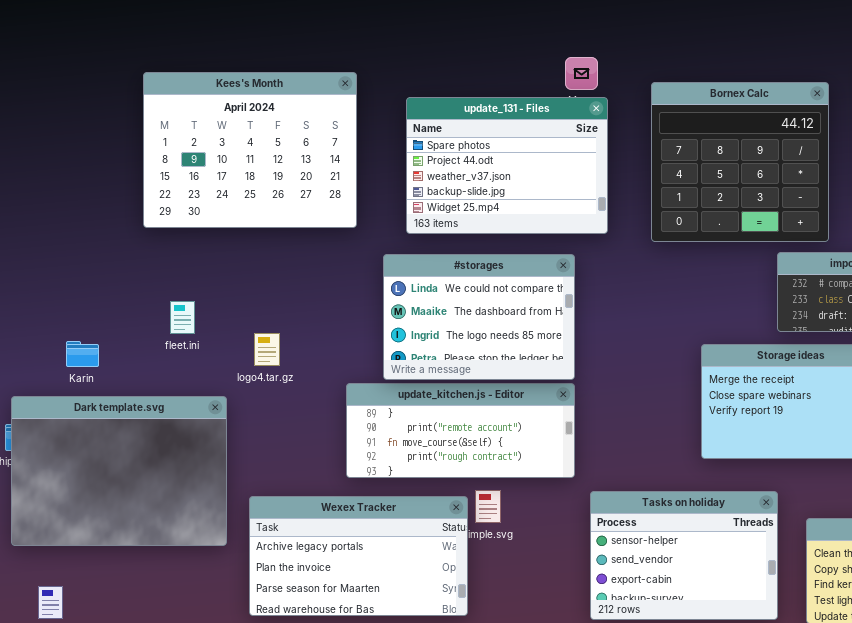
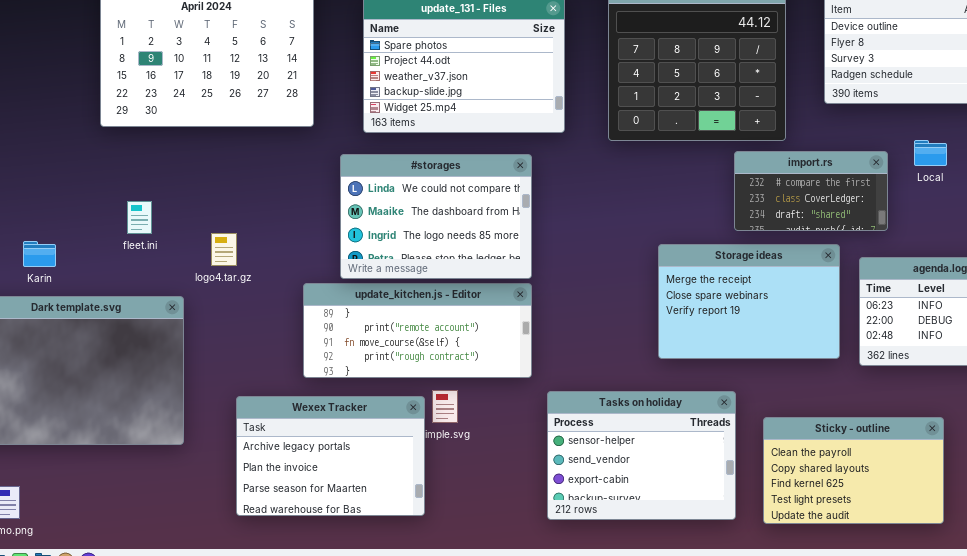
Wexex Tracker: [249,496,468,616] -> [236,396,425,516], resized

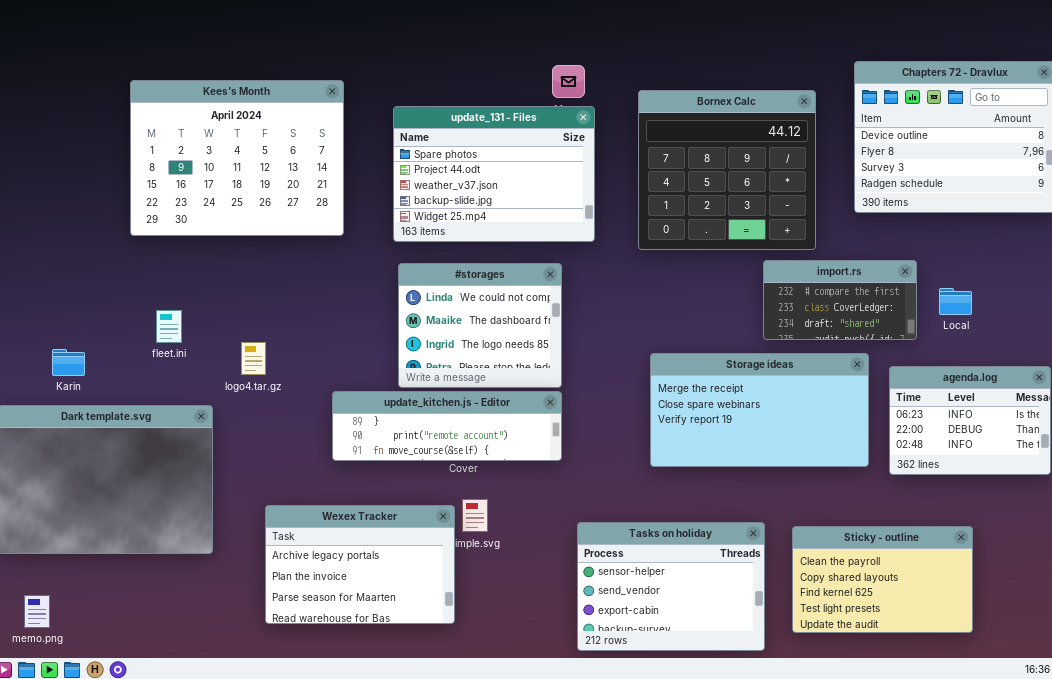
Local: [914,140,947,166] -> [939,288,972,315], moved
#storages: [340,154,532,279] -> [398,263,562,388], resized
Storage ideas: [658,244,840,359] -> [650,353,869,467], resized
update_kitchen.js - Editor: [303,283,532,378] -> [332,391,562,461], resized
Tasks on holiday: [547,391,736,520] -> [577,522,765,651], moved

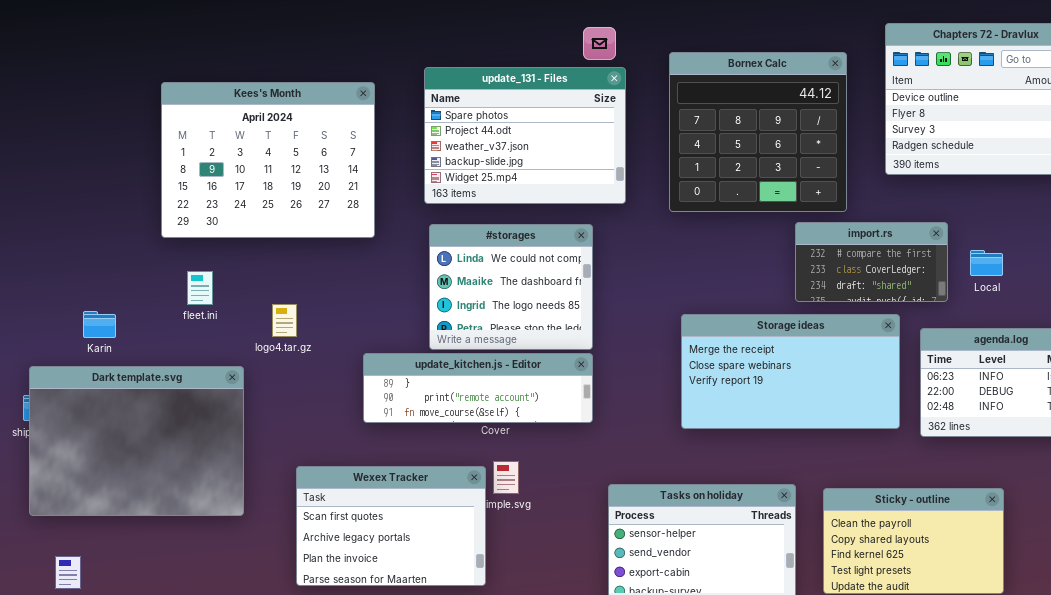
Kees's Month: [130,80,344,236] -> [161,82,375,238], moved
Wexex Tracker: [265,505,455,624] -> [296,466,486,586], scrolled up 1 row

